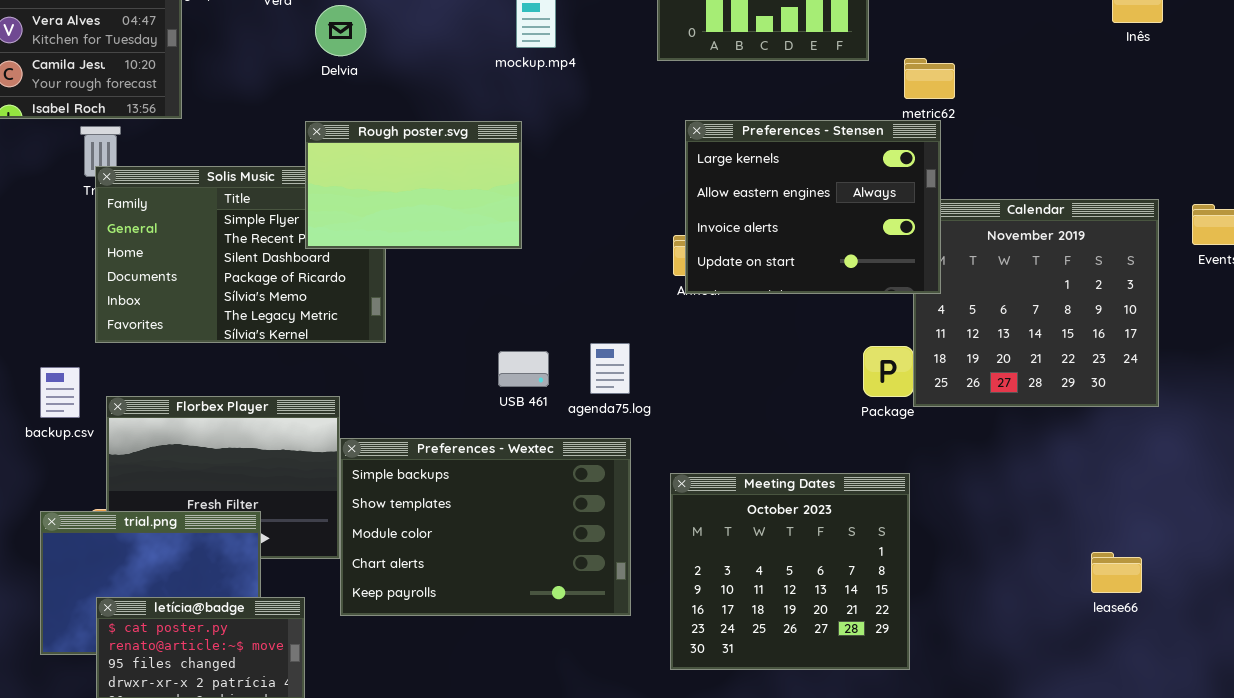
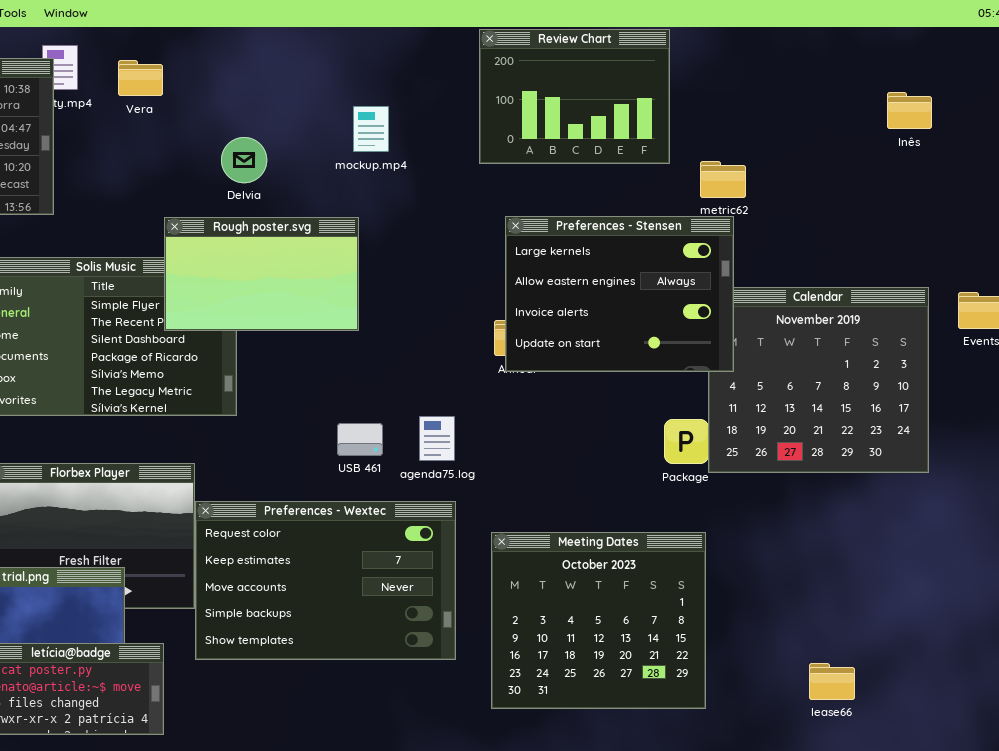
Delvia: [315,5,366,56] -> [221,137,267,183], moved
Preferences - Wextec: [340,438,631,616] -> [195,501,456,660], scrolled up 3 rows
lease66: [1091,552,1142,593] -> [809,663,855,700], moved

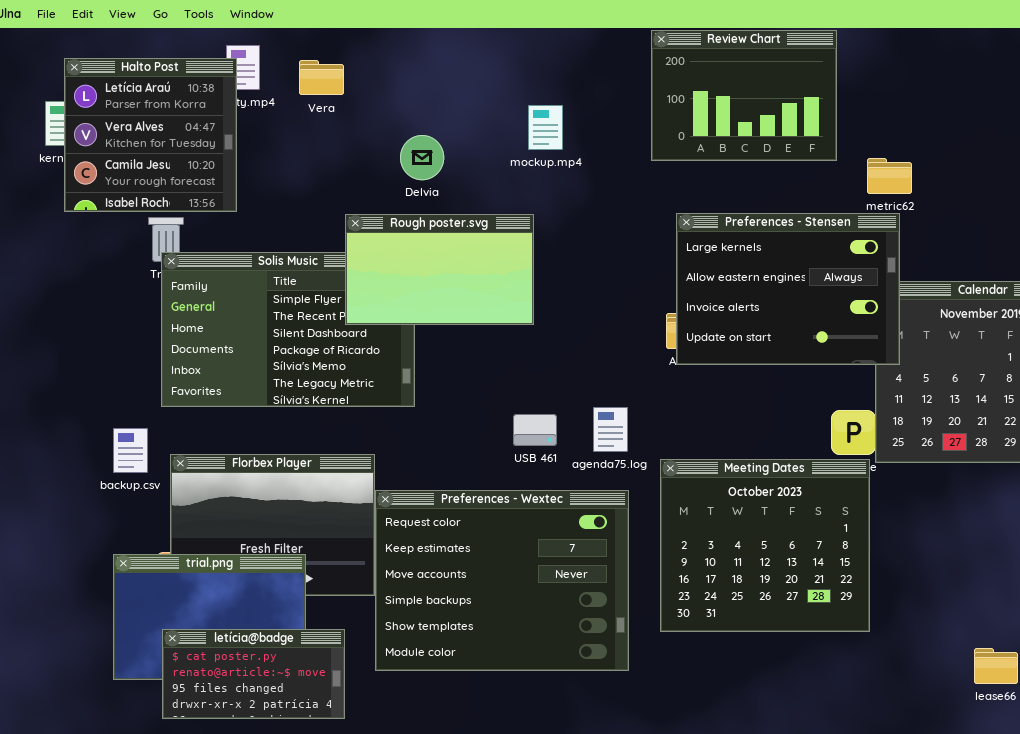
Preferences - Wextec: [195,501,456,660] -> [375,490,629,671], resized
Meeting Dates: [491,532,706,709] -> [660,459,870,632], moved

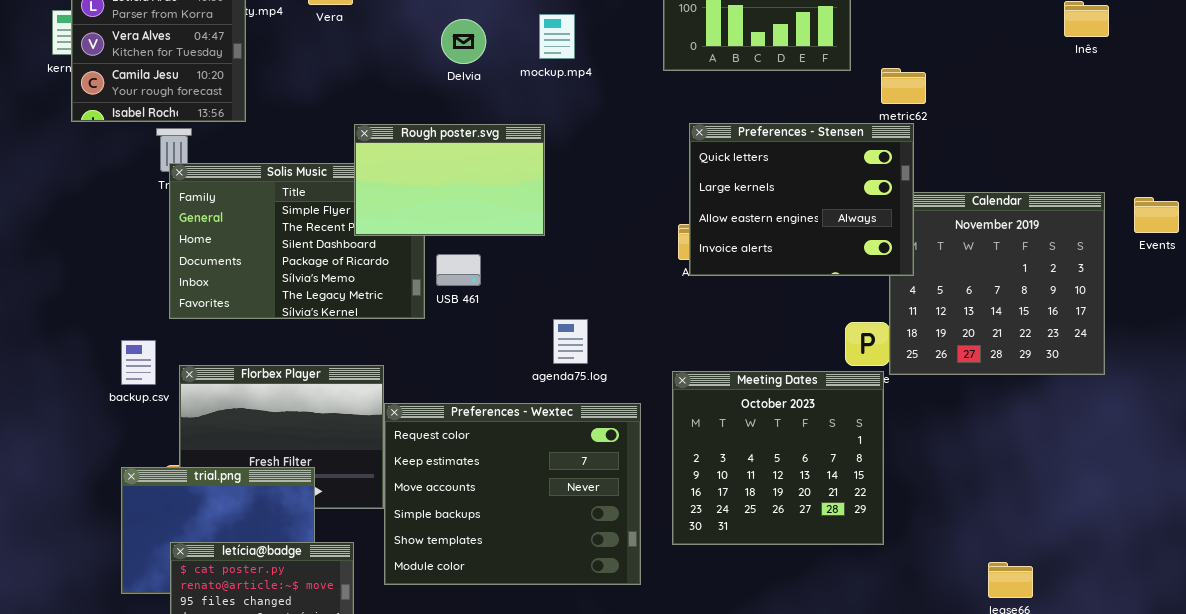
Delvia: [400,135,444,180] -> [441,19,486,64], moved
Preferences - Stensen: [676,213,900,365] -> [689,123,914,276], scrolled up 1 row
agenda75.log: [593,407,628,452] -> [553,319,588,364], moved
USB 461: [513,414,557,446] -> [436,254,481,286], moved

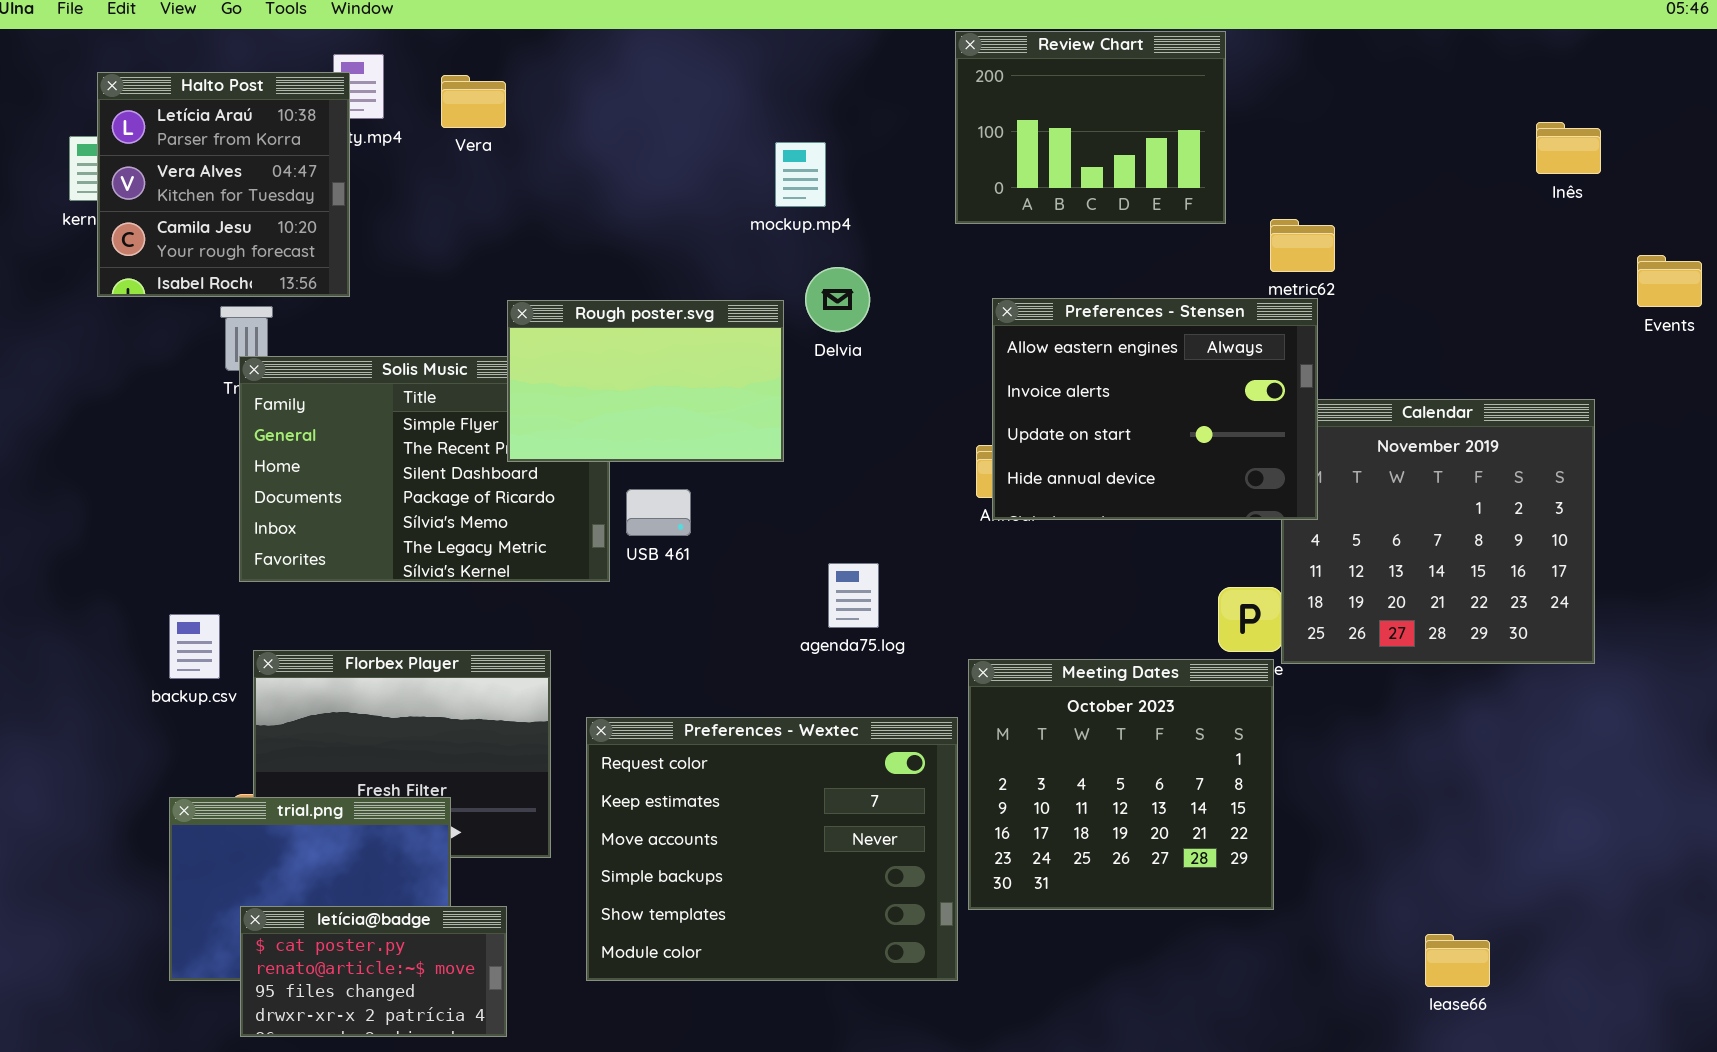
Delvia: [441,19,486,64] -> [805,267,870,332], moved
Preferences - Stensen: [689,123,914,276] -> [992,298,1318,520], scrolled down 2 rows
Events: [1134,197,1179,233] -> [1637,255,1702,307], moved
agenda75.log: [553,319,588,364] -> [828,563,879,628], moved
Preferences - Wextec: [384,403,641,585] -> [586,717,958,981], moved

